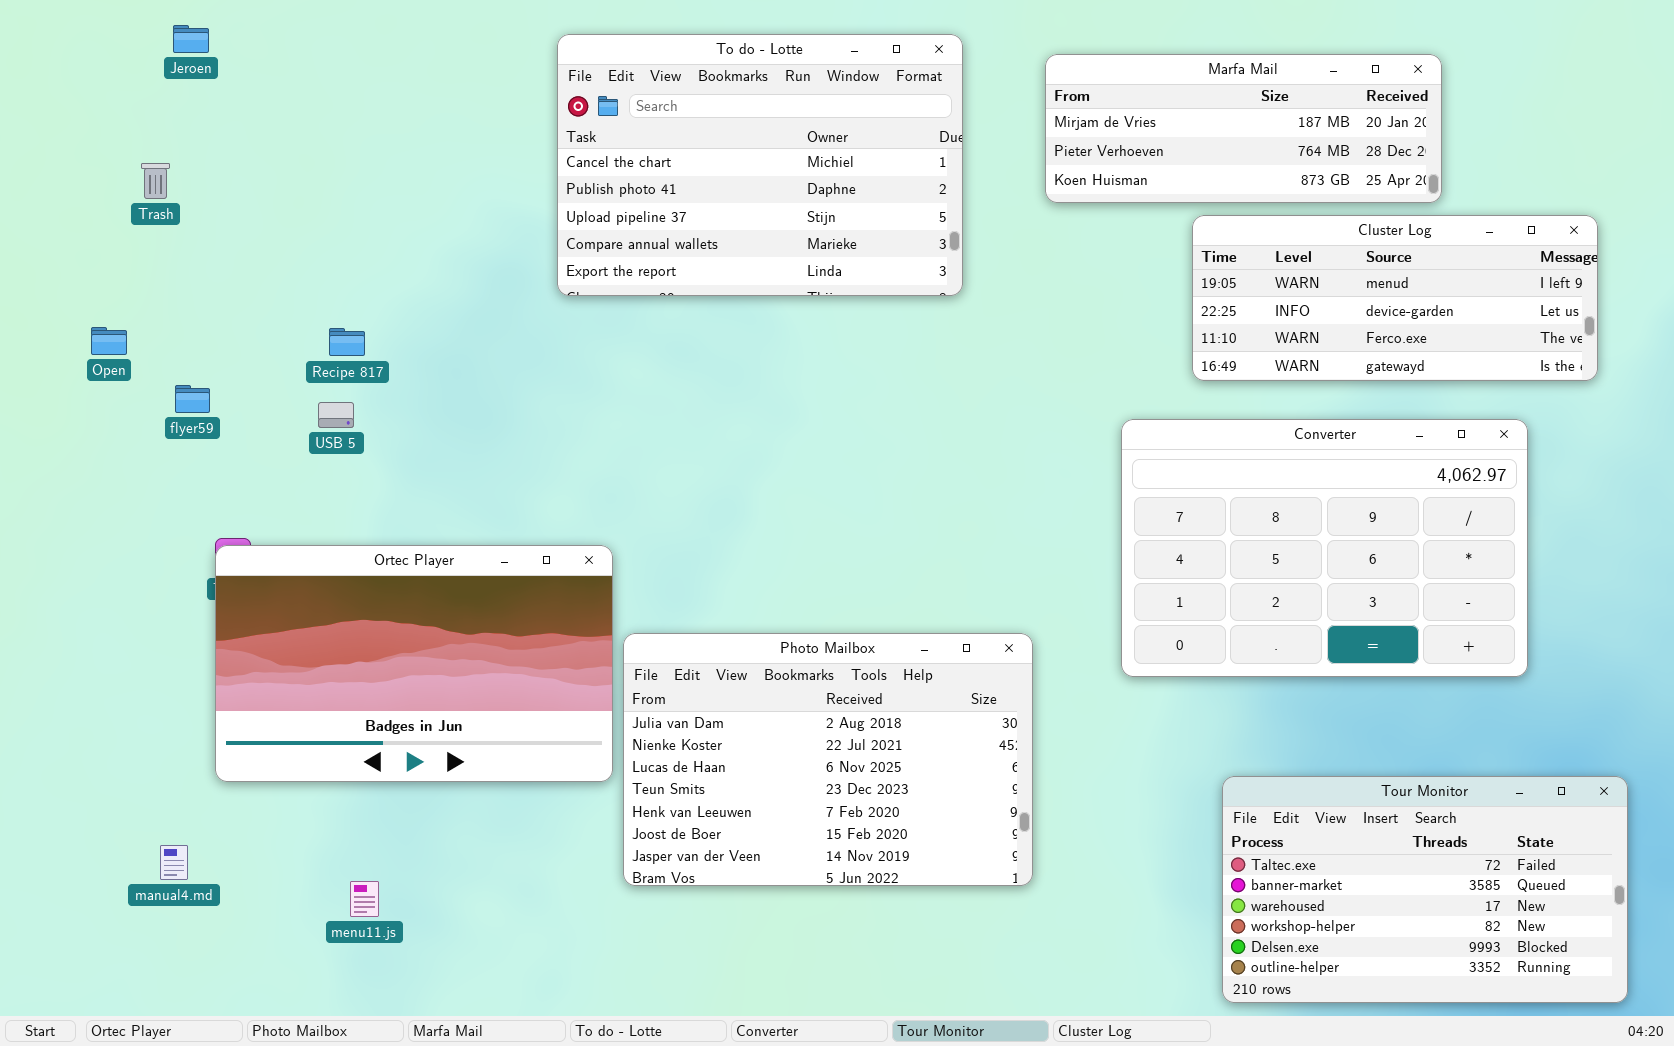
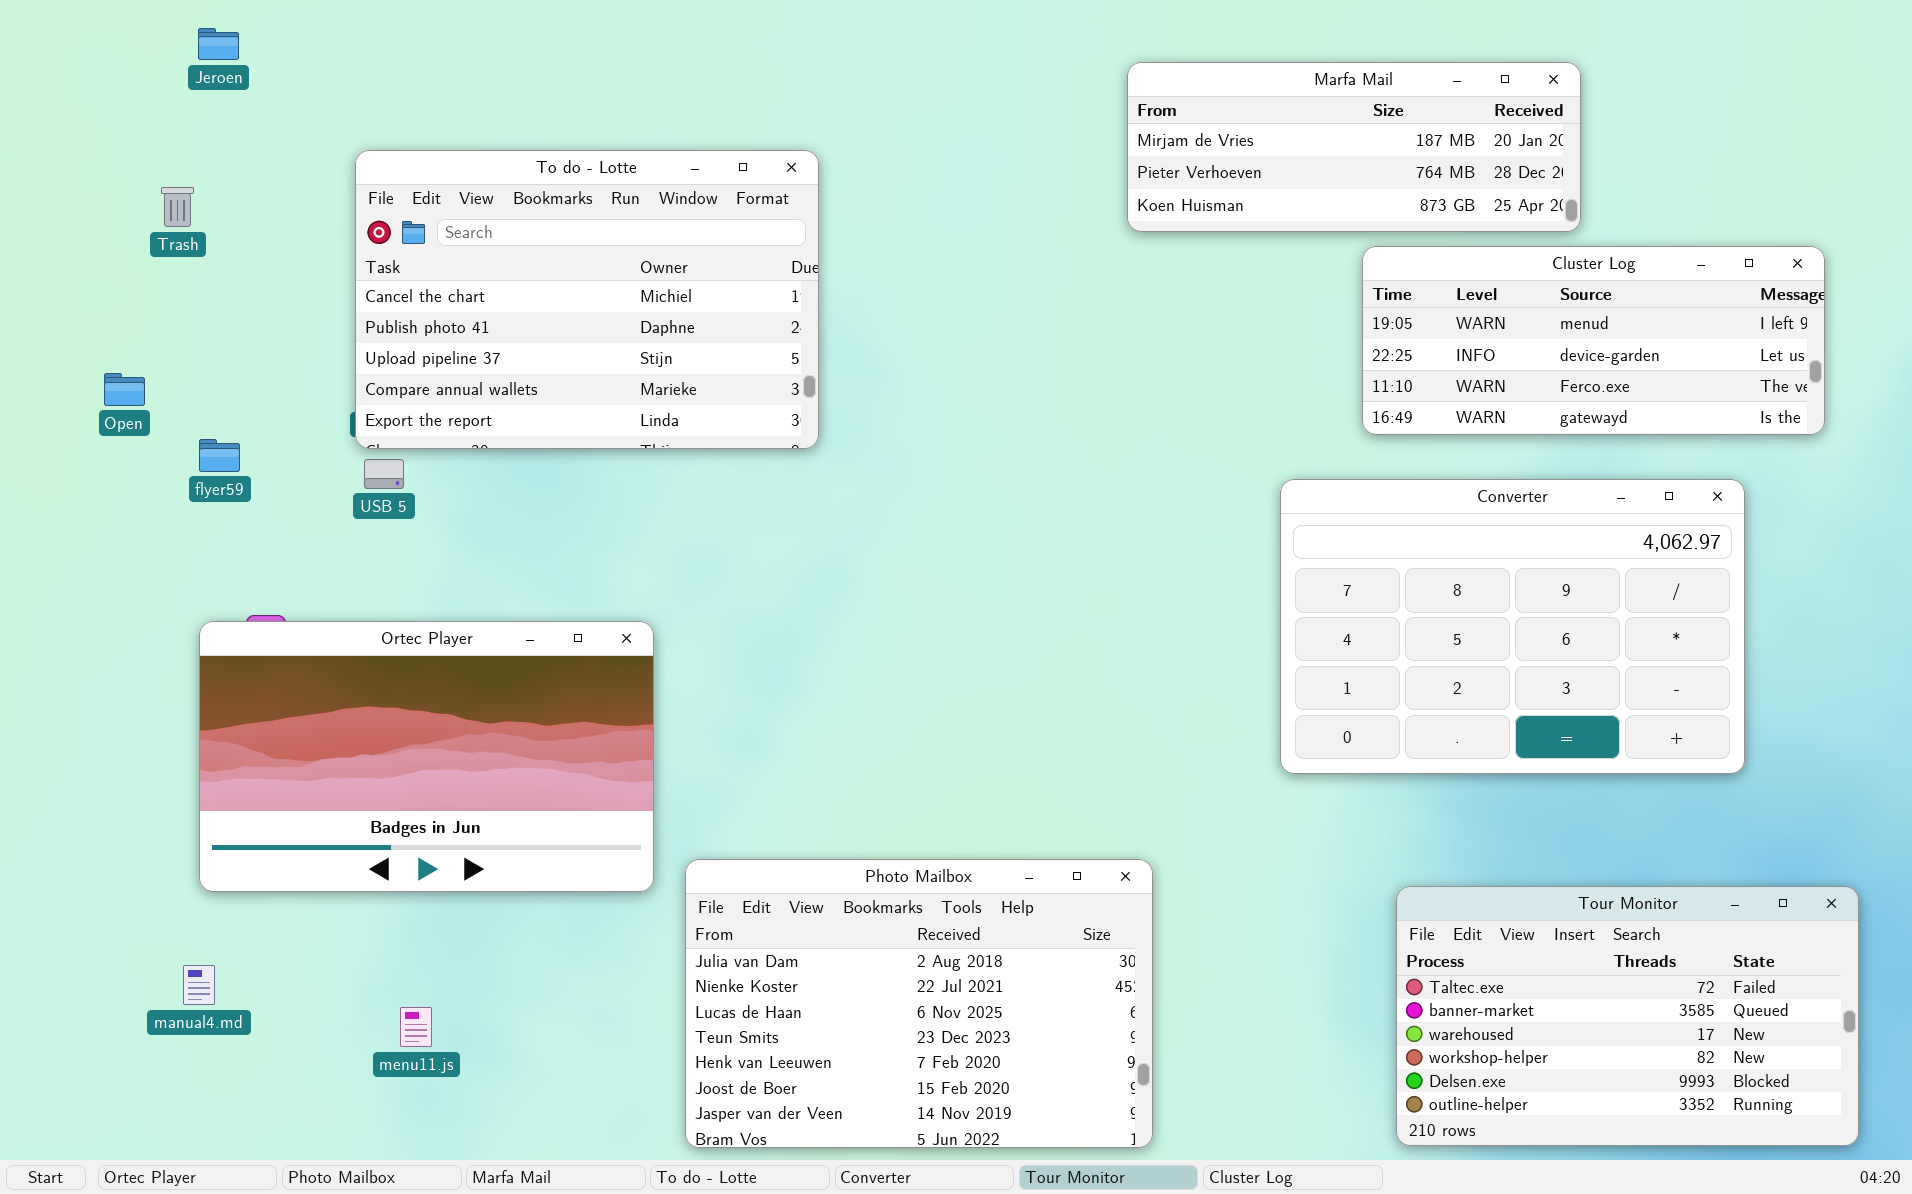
To do - Lotte: [557,34,963,296] -> [355,150,819,449], moved
Marfa Mail: [1045,54,1442,203] -> [1127,62,1581,232], moved
Ortec Player: [215,545,613,782] -> [199,621,654,892], moved
Photo Mailbox: [623,633,1033,886] -> [685,859,1153,1148], moved

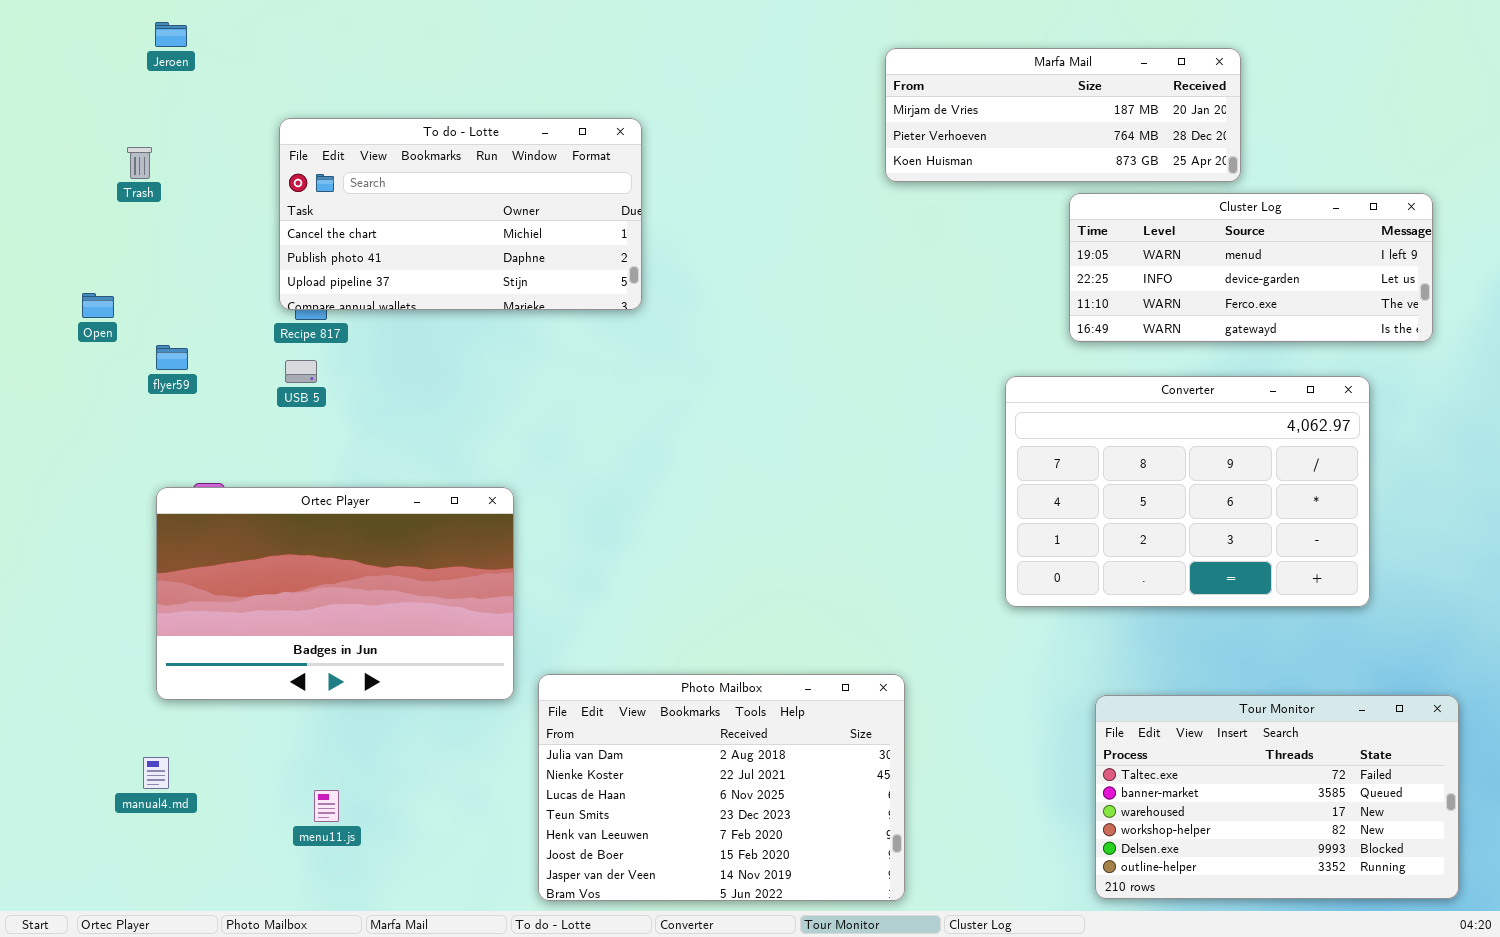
To do - Lotte: [355,150,819,449] -> [279,118,642,310], resized

